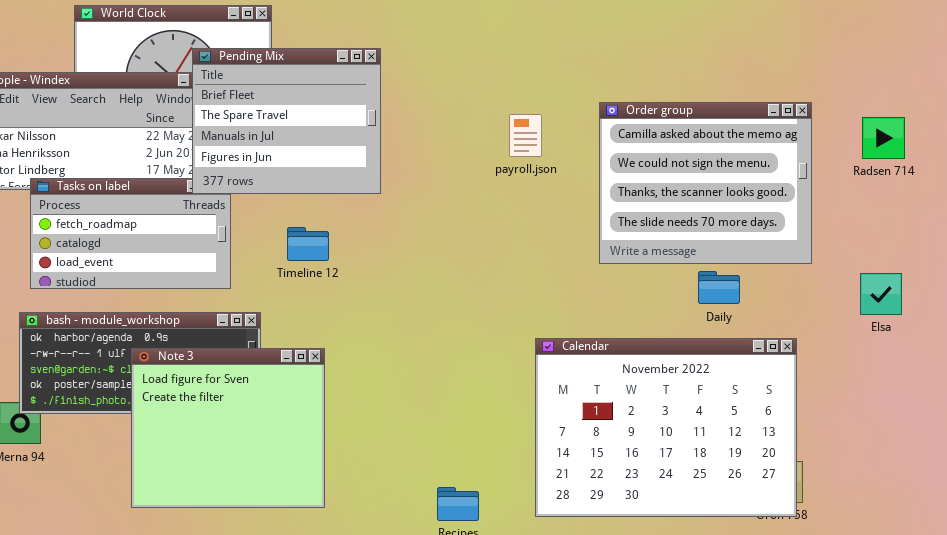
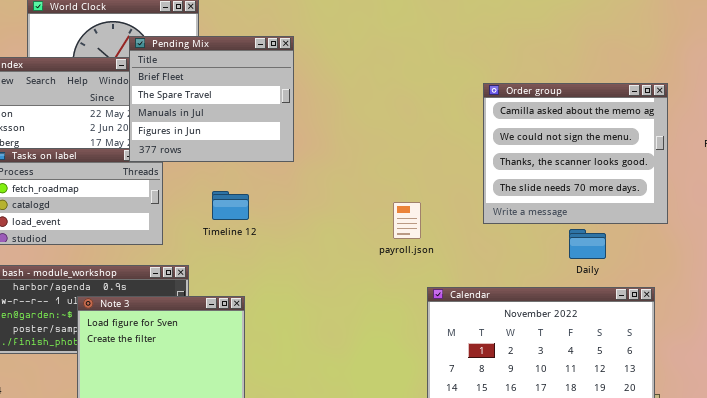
payroll.json: [509,114,542,157] -> [393,202,421,239], moved

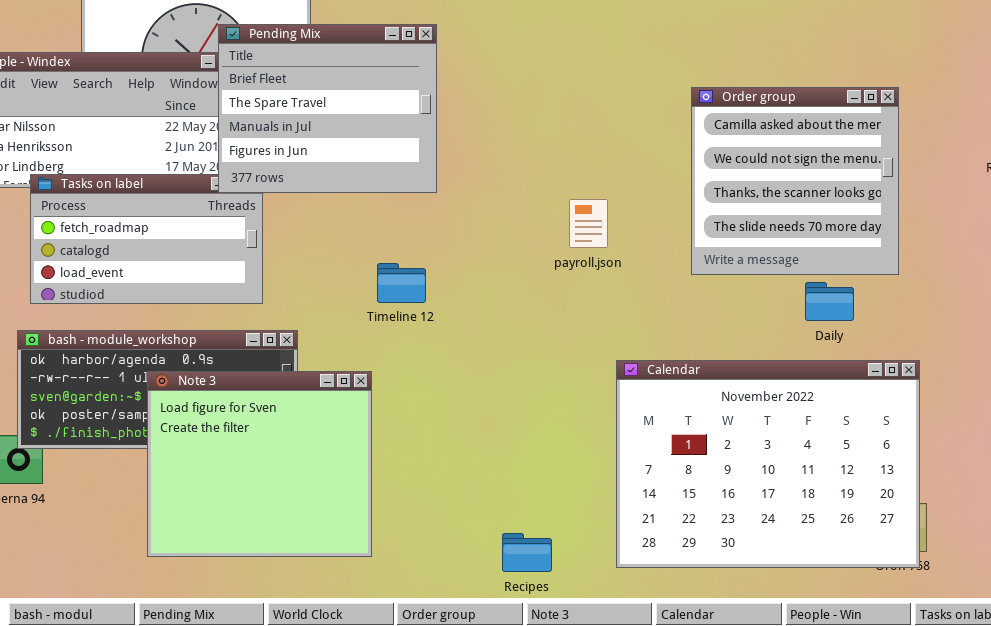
Order group: [483,83,668,224] -> [691,87,899,275], resized
Timeline 12: [212,191,249,220] -> [377,263,426,303], moved
payroll.json: [393,202,421,239] -> [569,199,608,248], moved

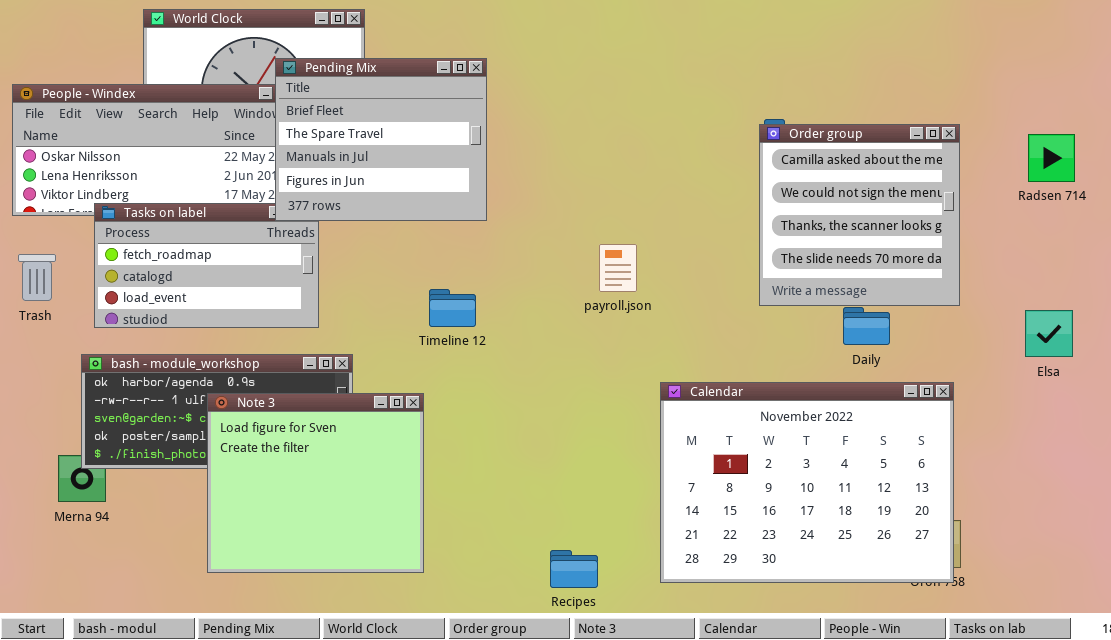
Order group: [691,87,899,275] -> [759,124,960,306], moved
payroll.json: [569,199,608,248] -> [599,244,637,292], moved

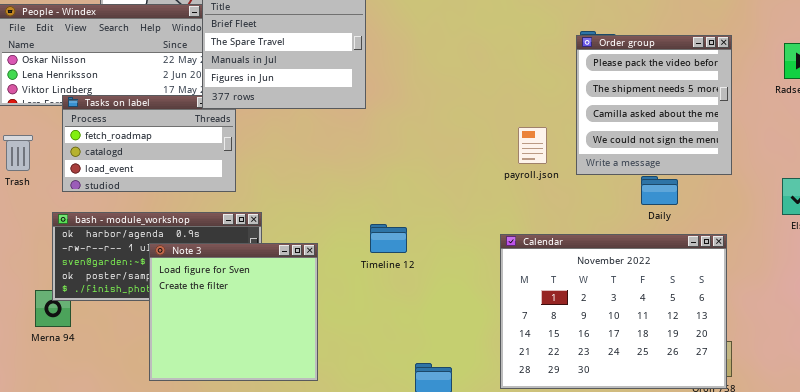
Order group: [759,124,960,306] -> [576,35,732,175], scrolled up 2 rows
payroll.json: [599,244,637,292] -> [518,127,547,164], moved
Timeline 12: [429,289,476,327] -> [370,224,407,253], moved

